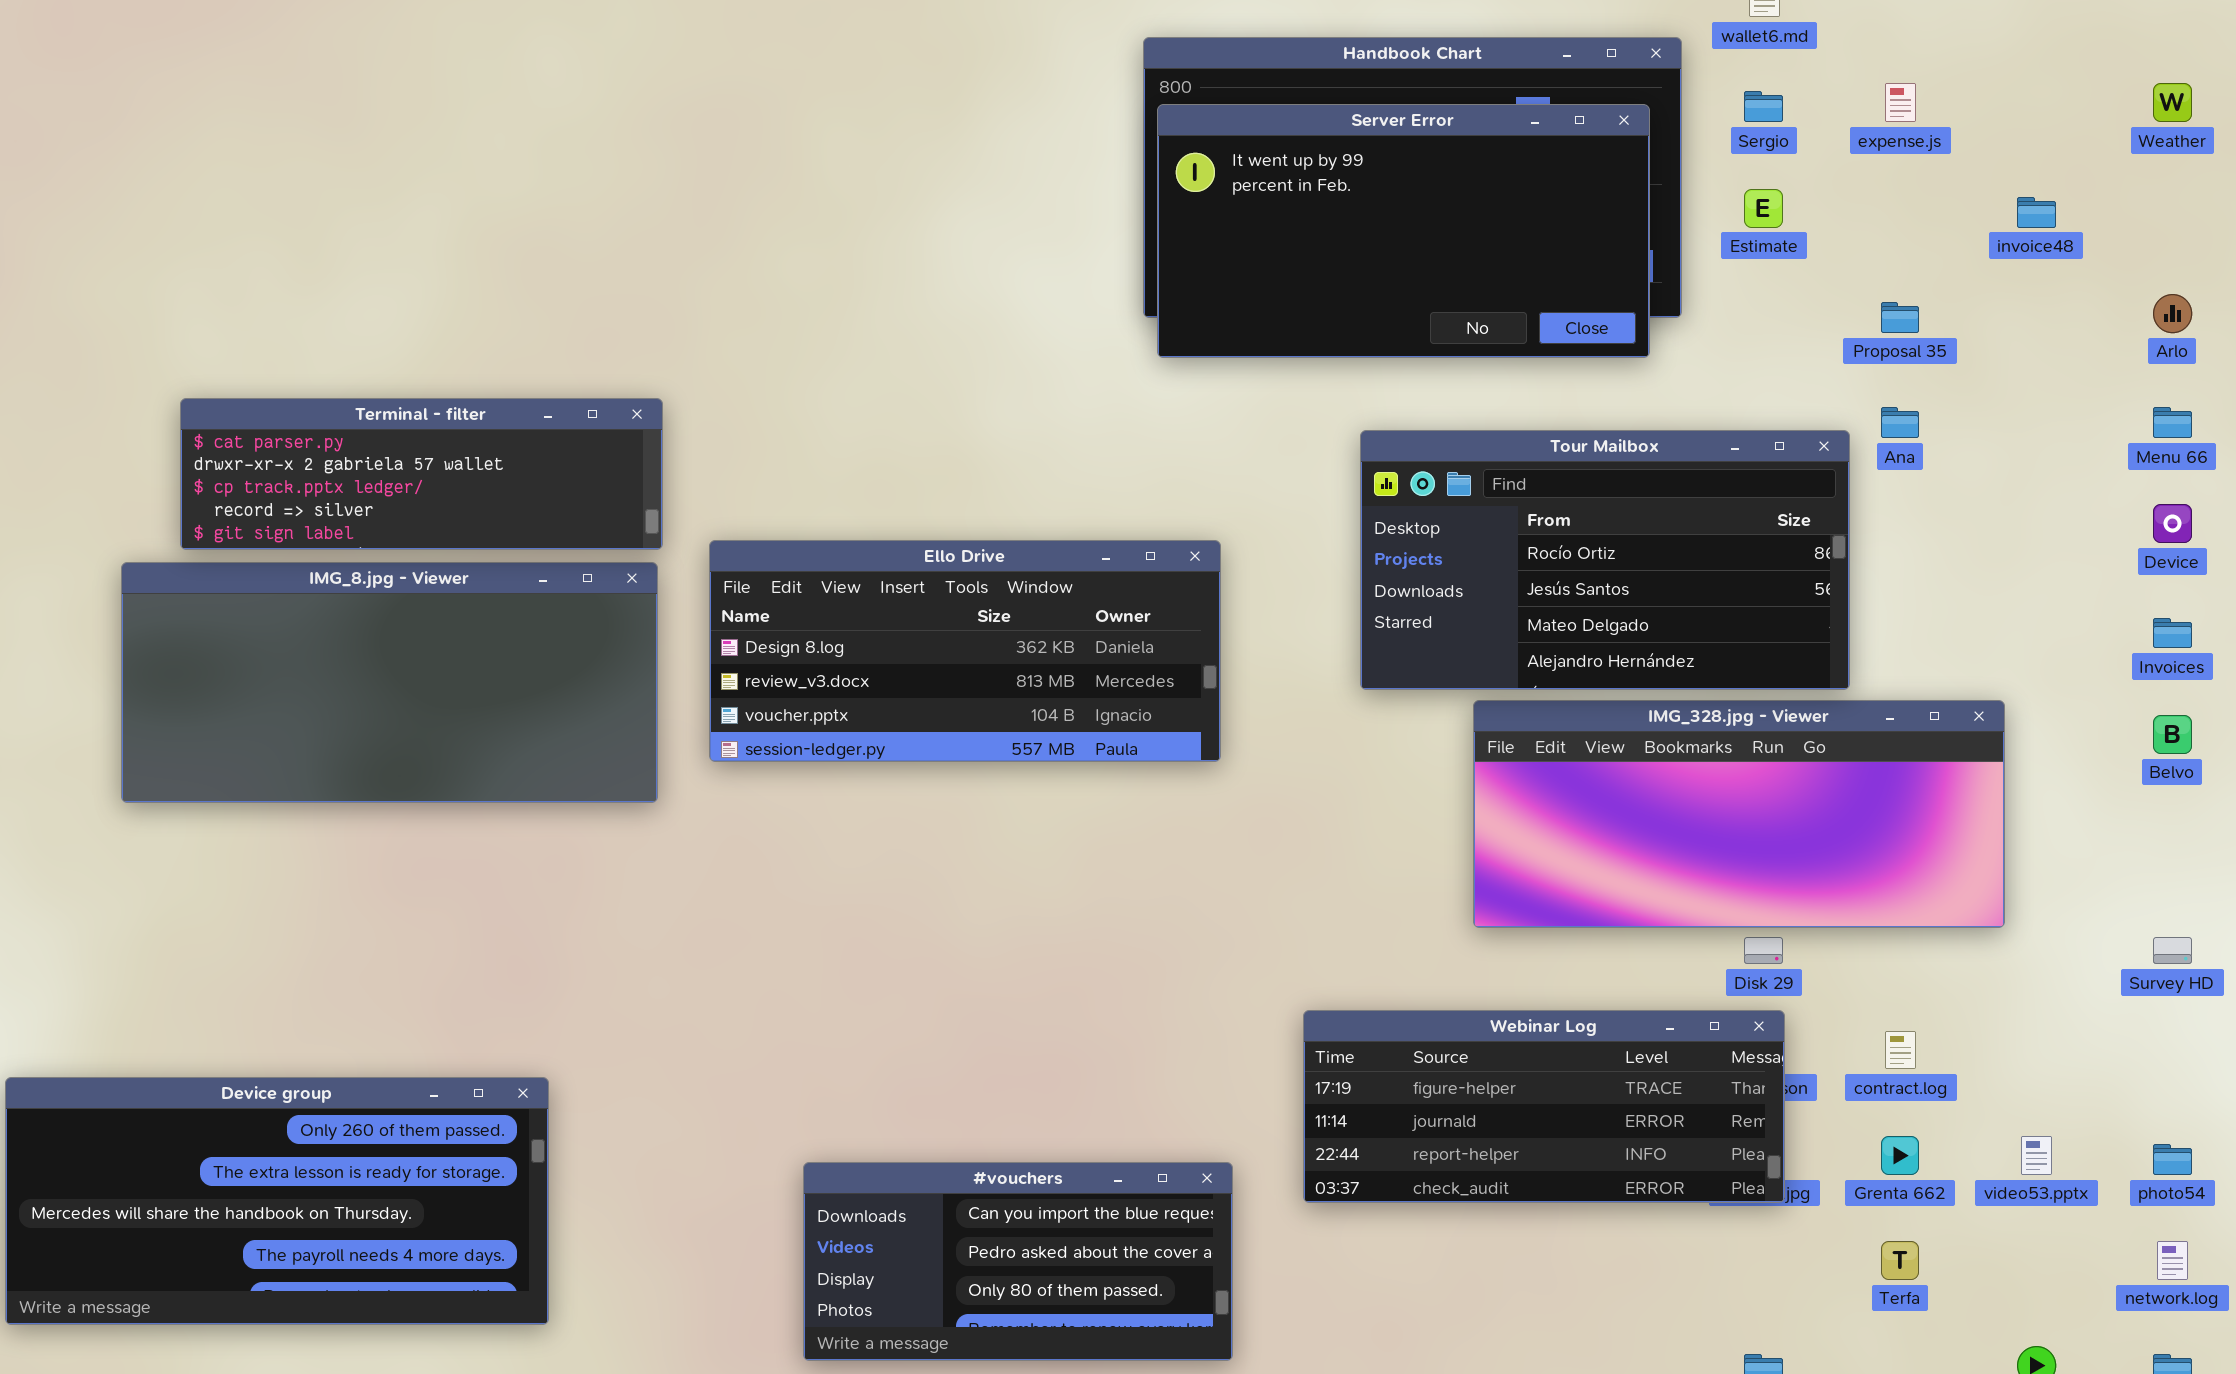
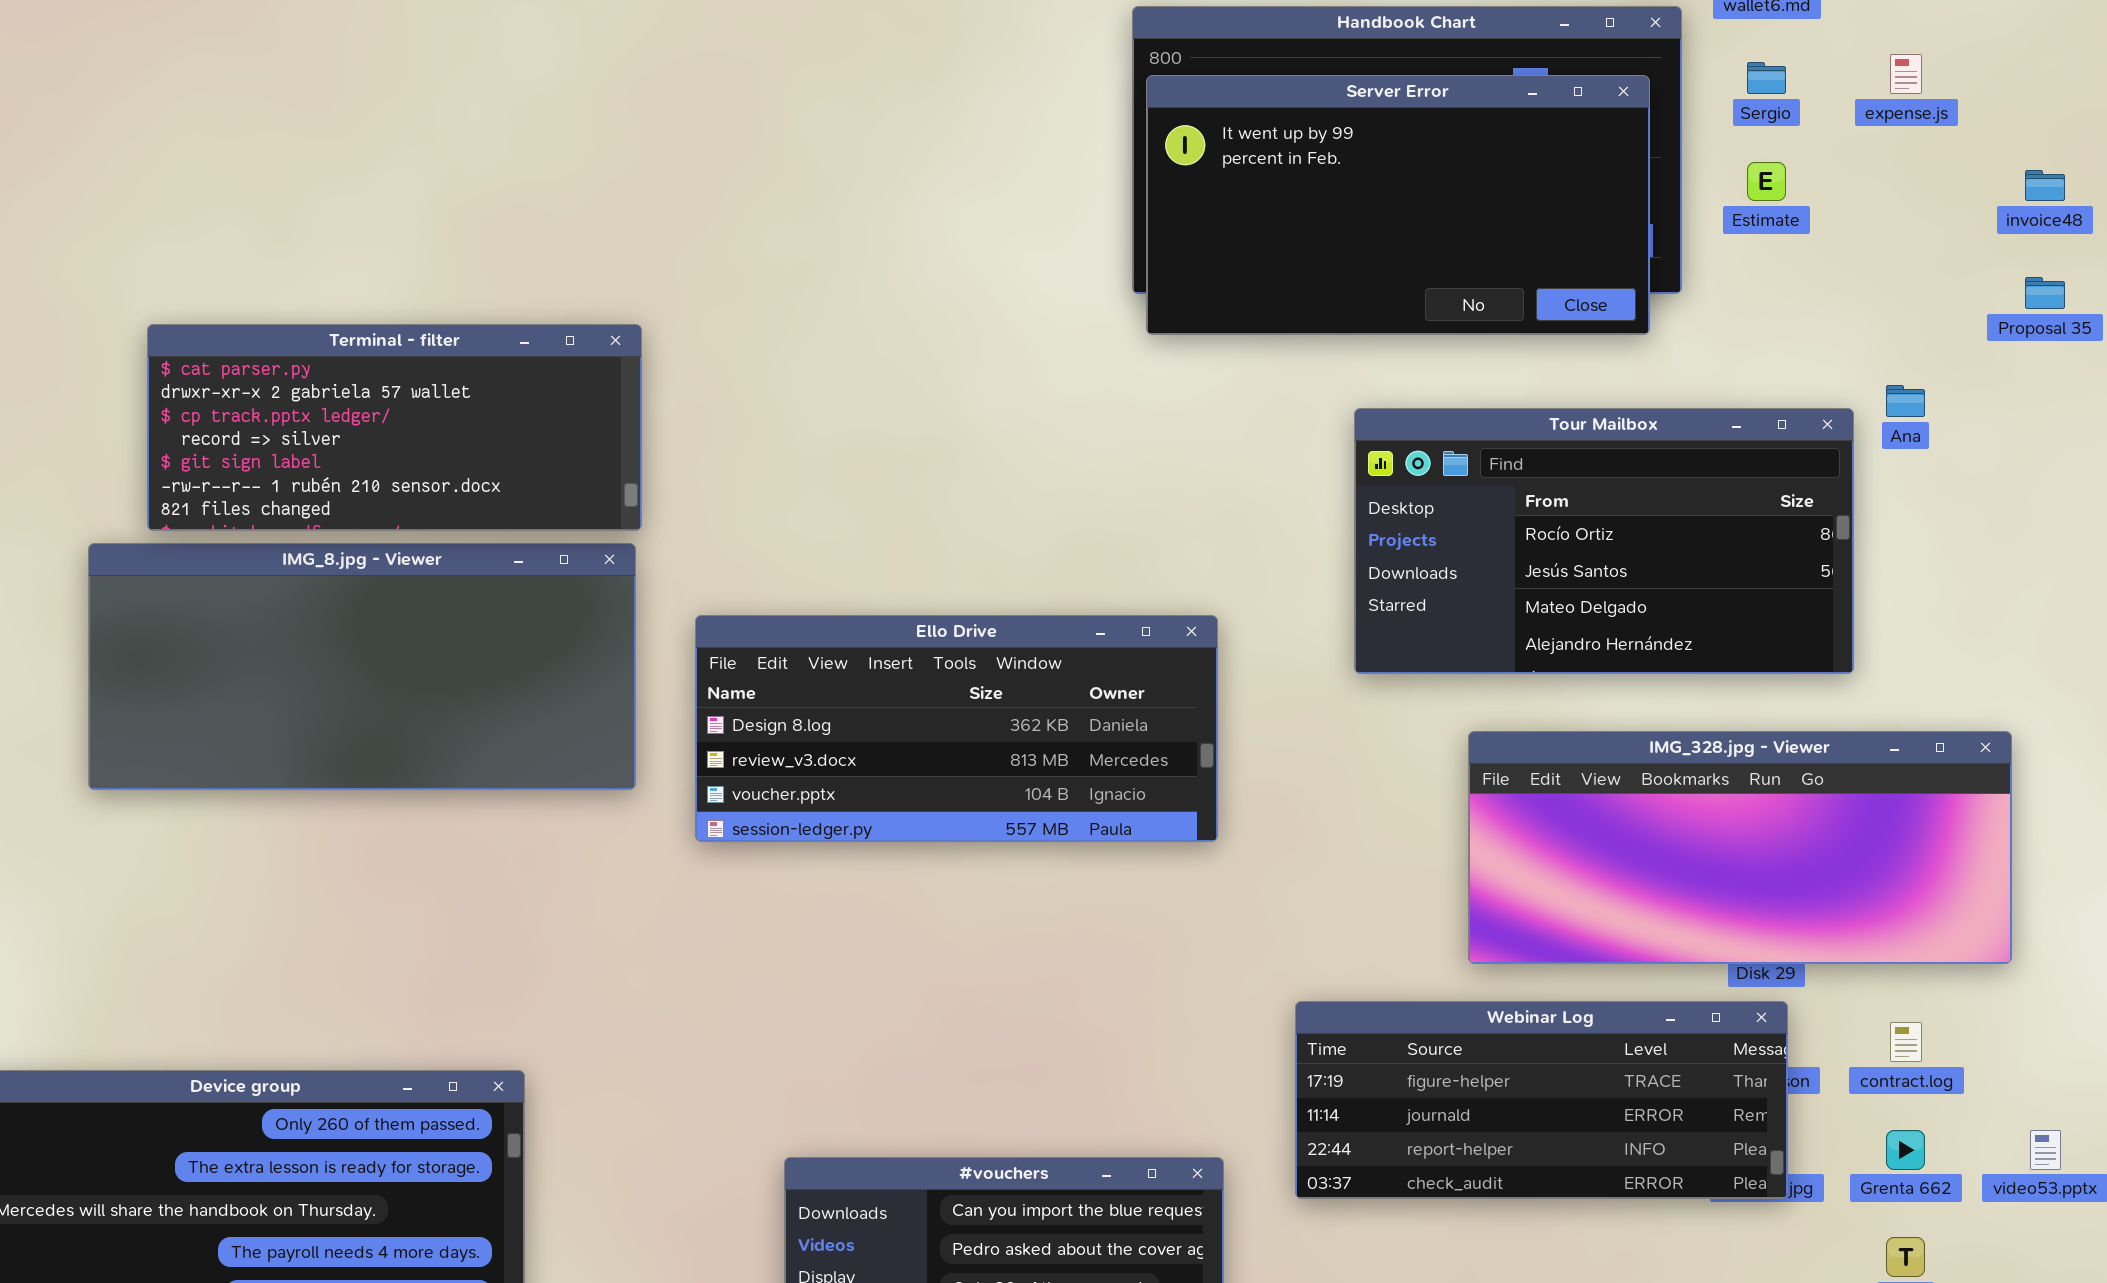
Proposal 35: [1881,302,1919,333] -> [2025,277,2065,309], moved
Terminal - filter: [180,398,663,550] -> [147,324,642,531], resized
Ello Drive: [709,540,1221,762] -> [695,615,1218,842], moved
IMG_328.jpg - Viewer: [1473,700,2005,928] -> [1468,731,2012,964], moved

